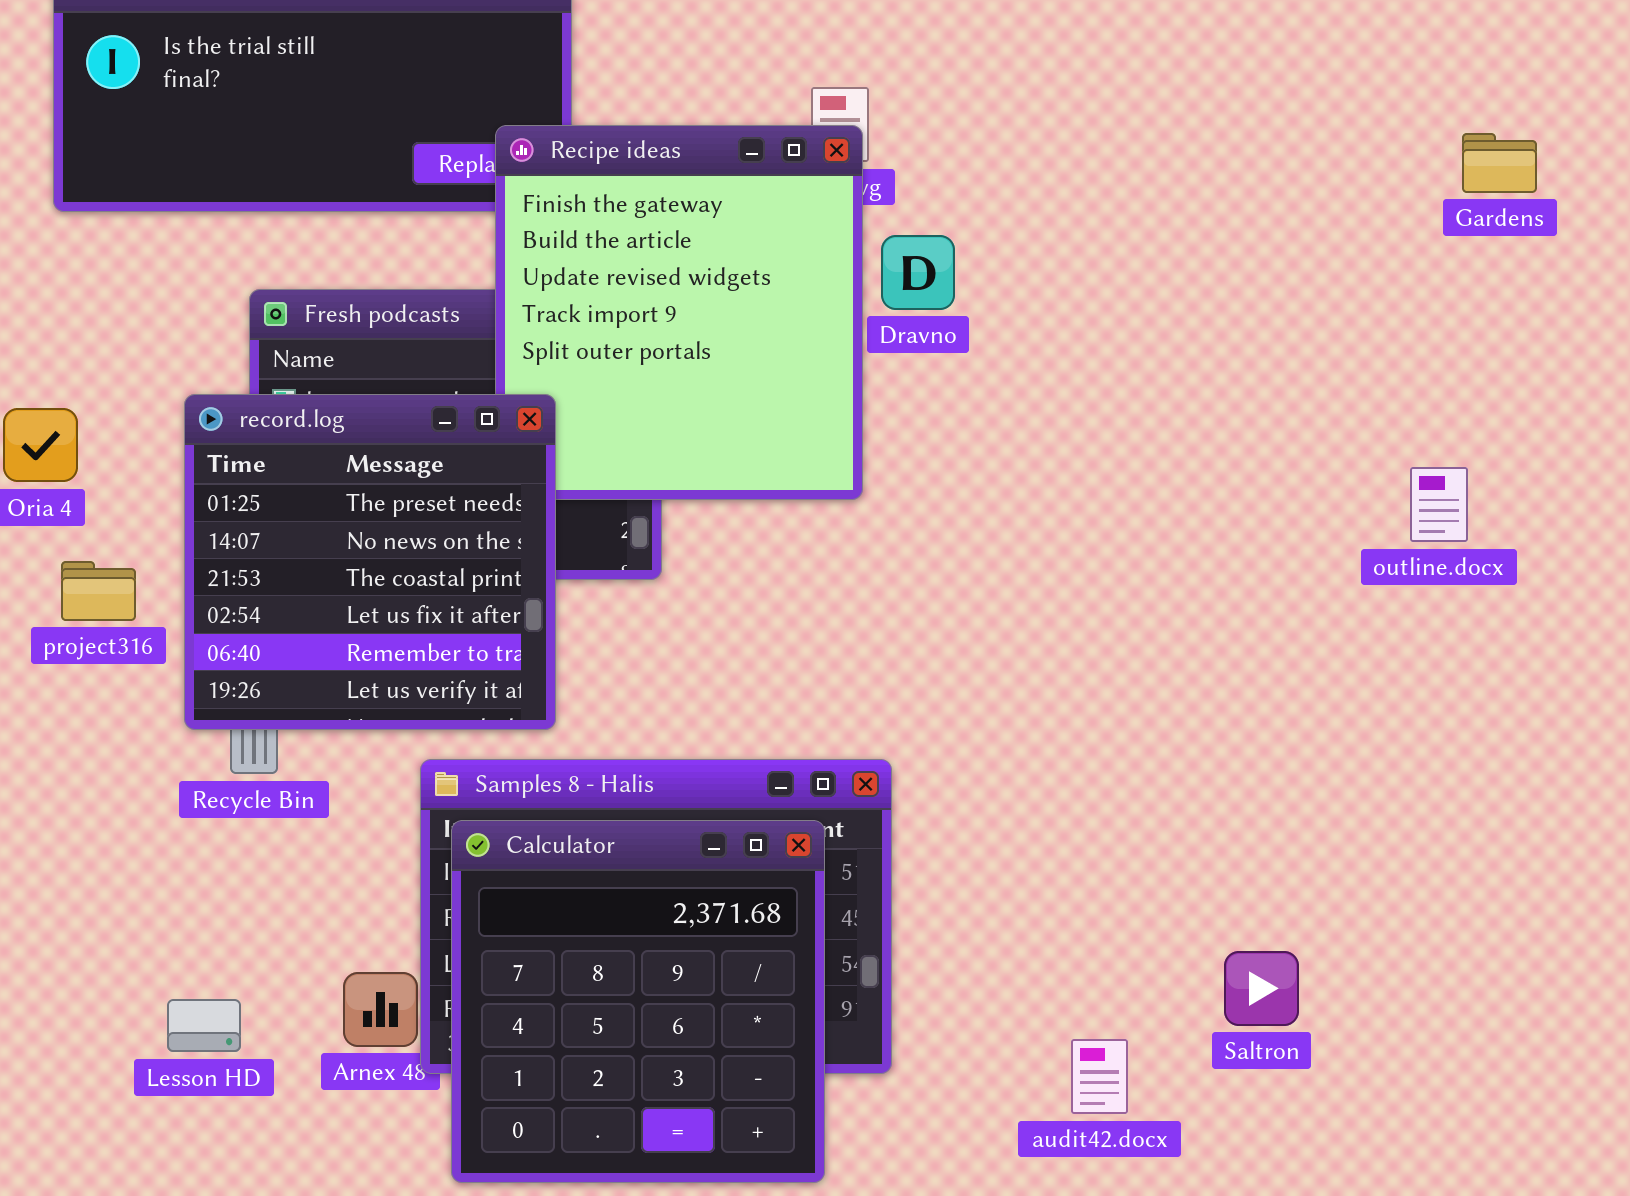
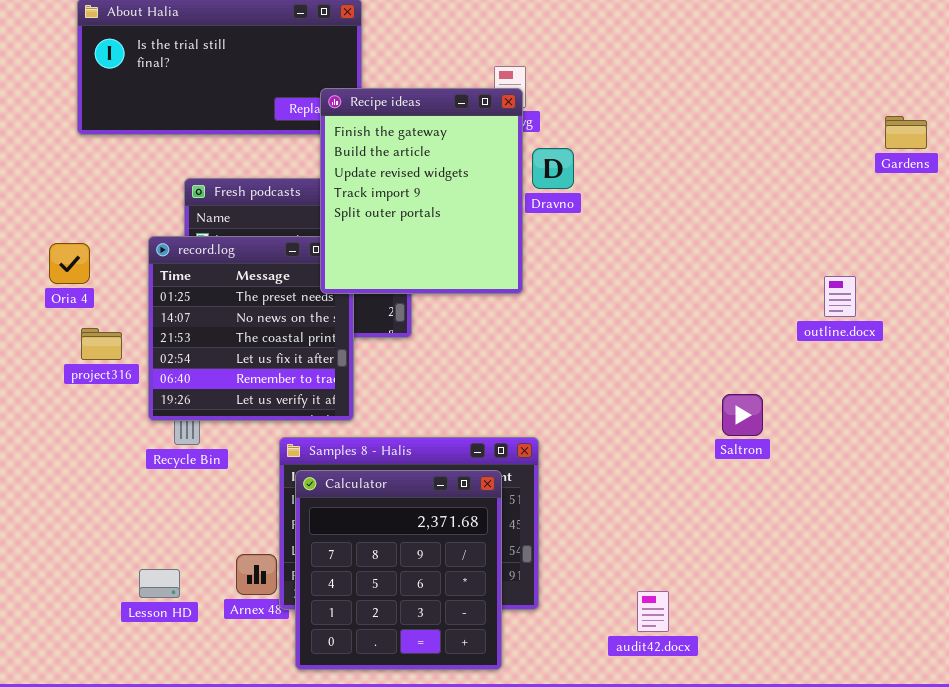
Recipe ideas: [495,125,863,500] -> [320,88,523,294], raised
Gardens: [1462,133,1537,193] -> [885,116,927,149], moved
Saltron: [1224,951,1299,1026] -> [722,394,763,436], moved

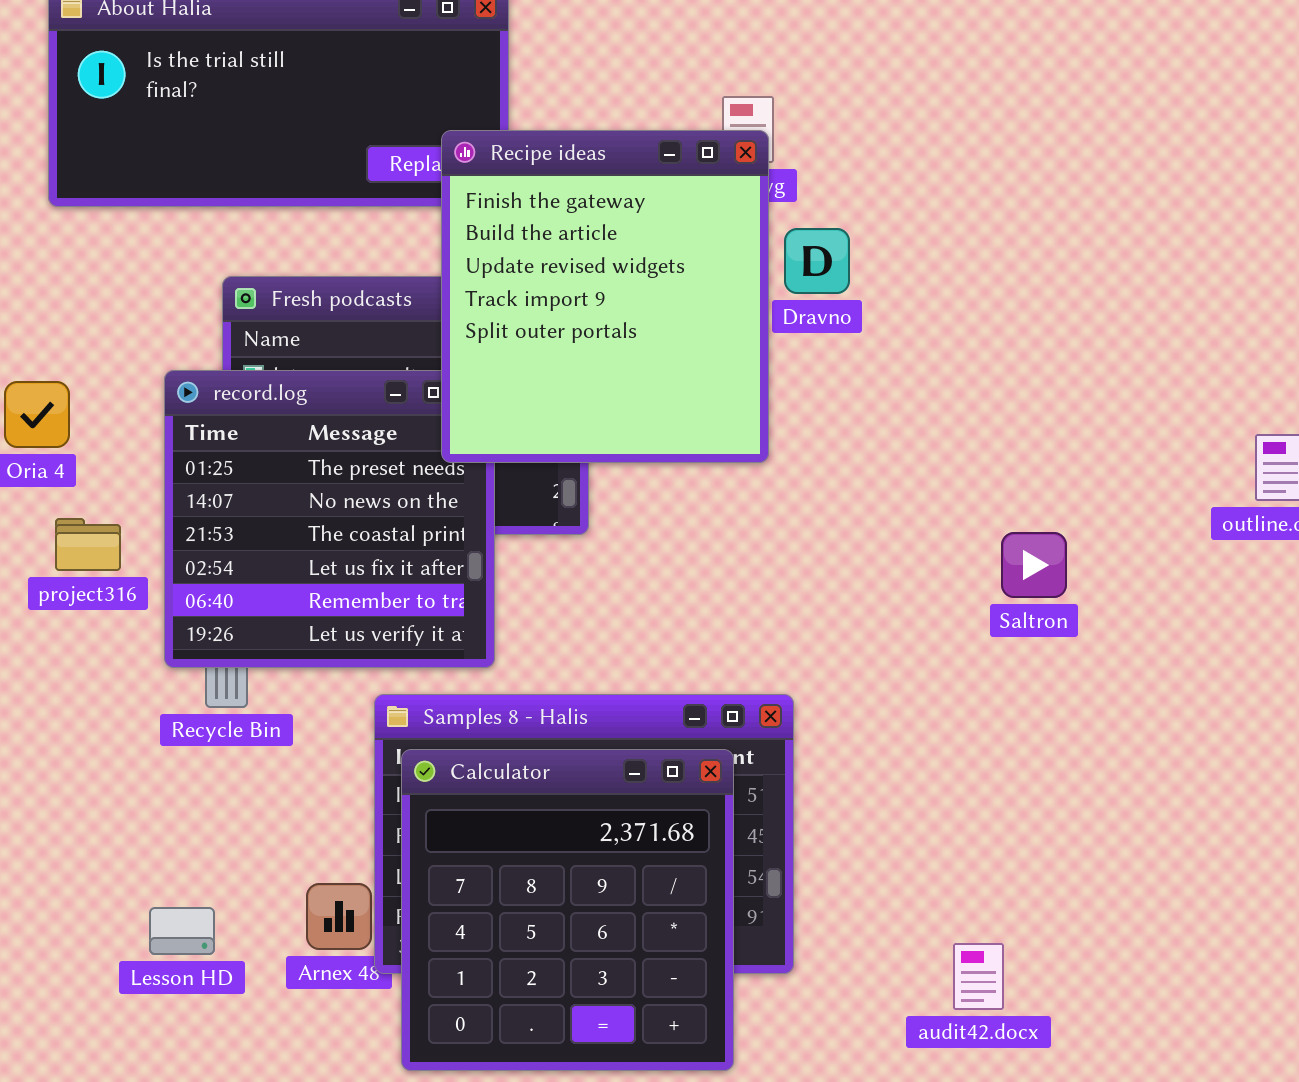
Saltron: [722,394,763,436] -> [1001,532,1067,598], moved

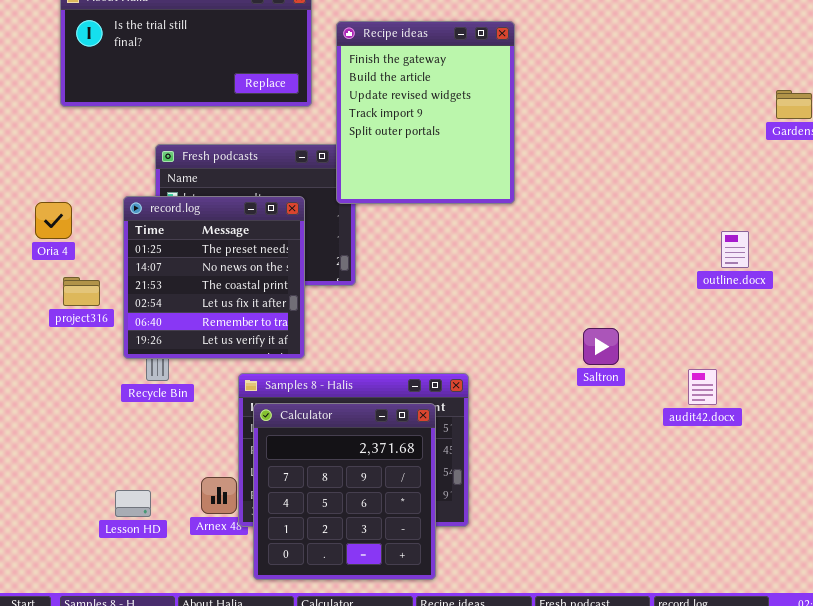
Recipe ideas: [441,130,769,463] -> [336,21,515,204], moved
Saltron: [1001,532,1067,598] -> [583,328,619,365], moved
audit42.docx: [953,943,1004,1010] -> [688,369,717,405], moved

